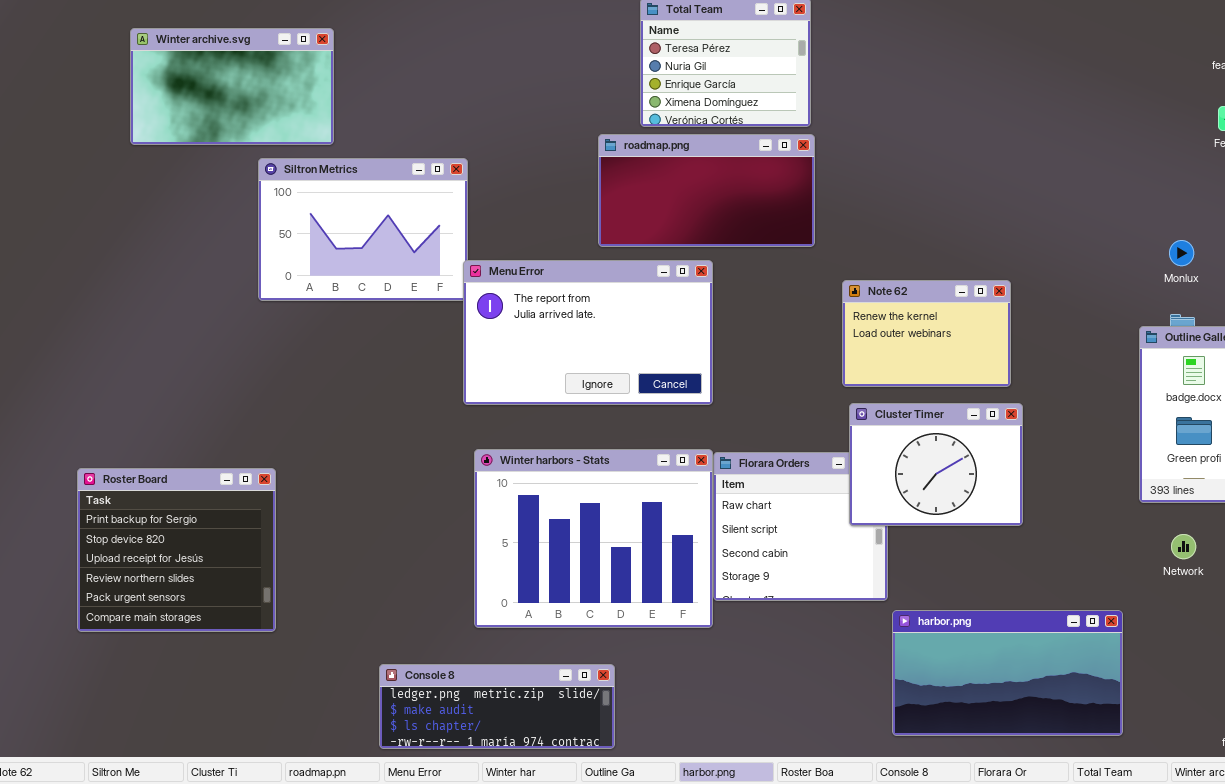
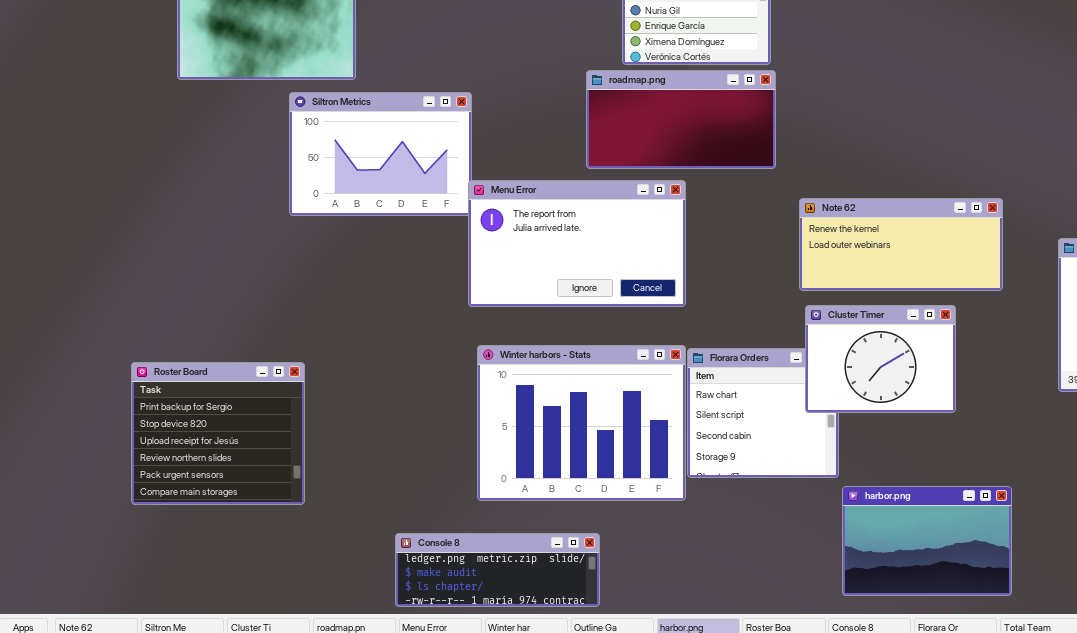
Note 62: [842,280,1011,387] -> [799,198,1003,291], resized
harbor.png: [892,610,1123,736] -> [842,486,1012,596], resized

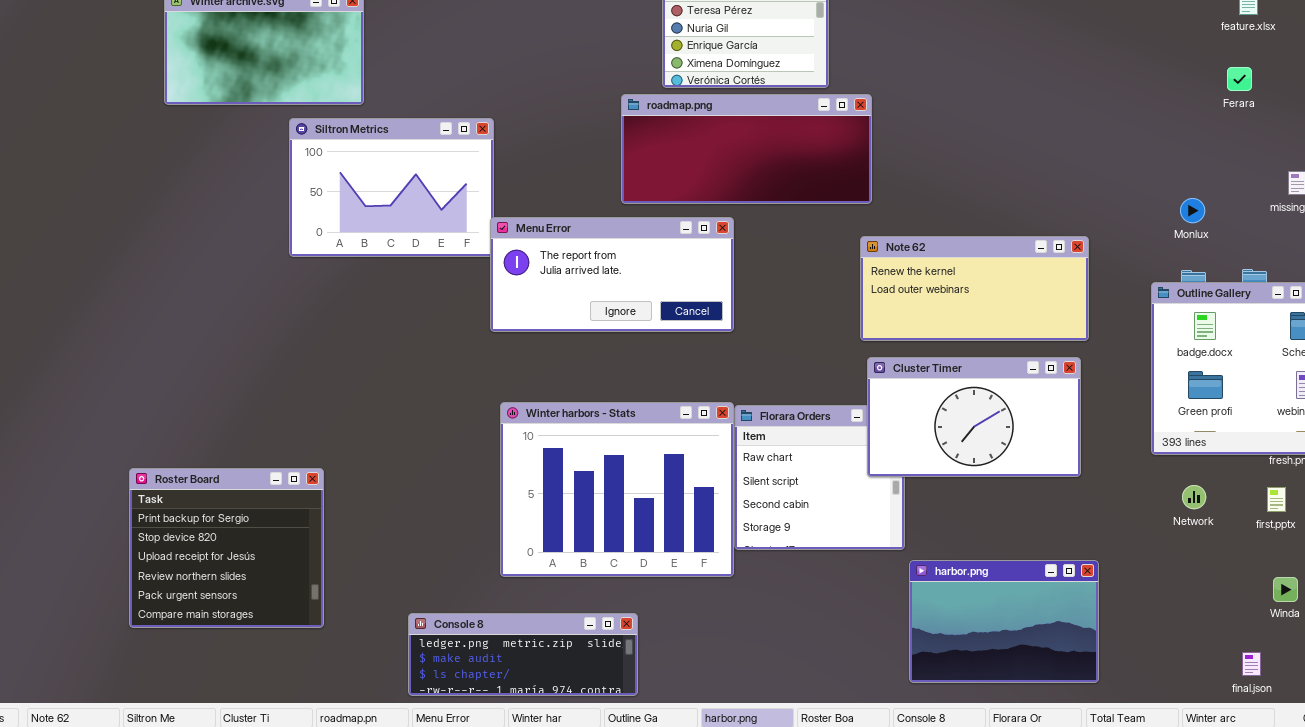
roadmap.png: [586,70,776,169] -> [621,94,872,204], resized
Menu Error: [468,180,686,307] -> [490,217,734,332], resized
Cluster Timer: [805,305,956,413] -> [867,357,1081,477], resized
Roster Board: [131,362,305,505] -> [129,468,324,628], moved

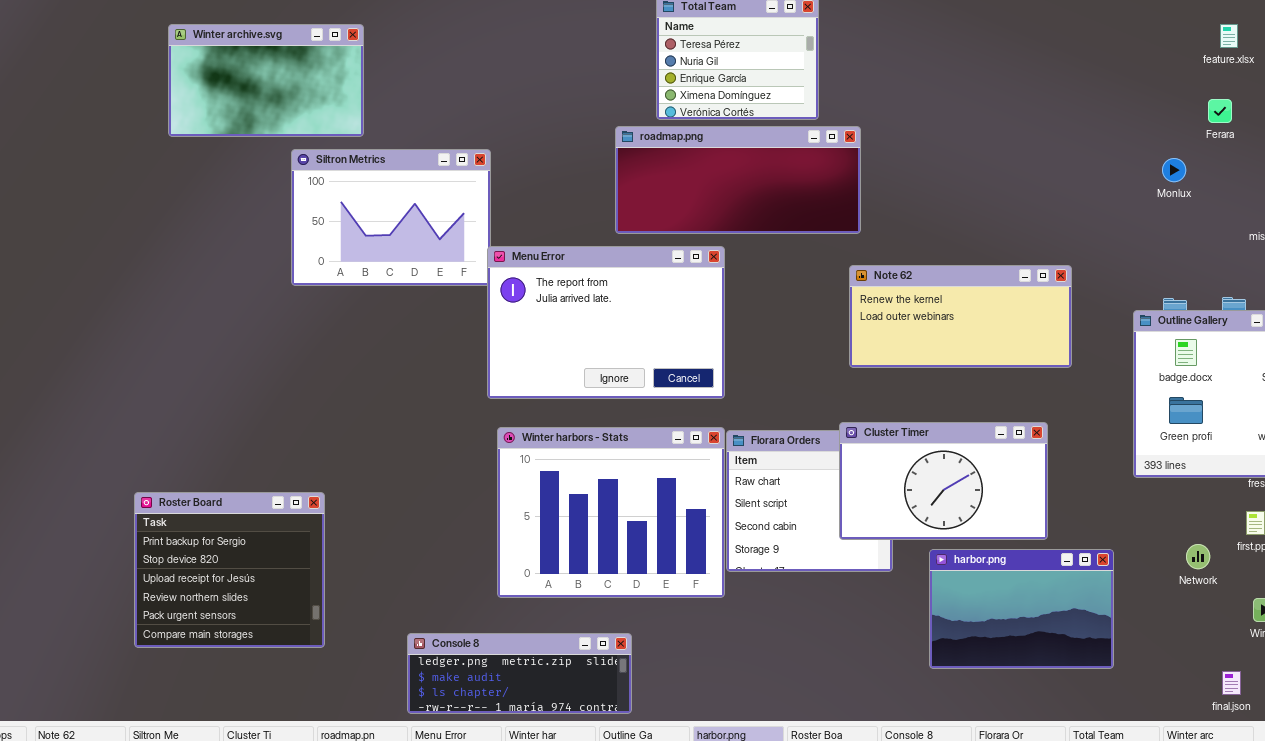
Monlux: [1180,198,1205,223] -> [1162,158,1186,182], moved
Menu Error: [490,217,734,332] -> [487,246,725,399], resized
Cluster Timer: [867,357,1081,477] -> [839,422,1048,540], moved
Network: [1182,485,1206,509] -> [1186,544,1210,569], moved
harbor.png: [909,560,1099,683] -> [929,549,1114,669], moved

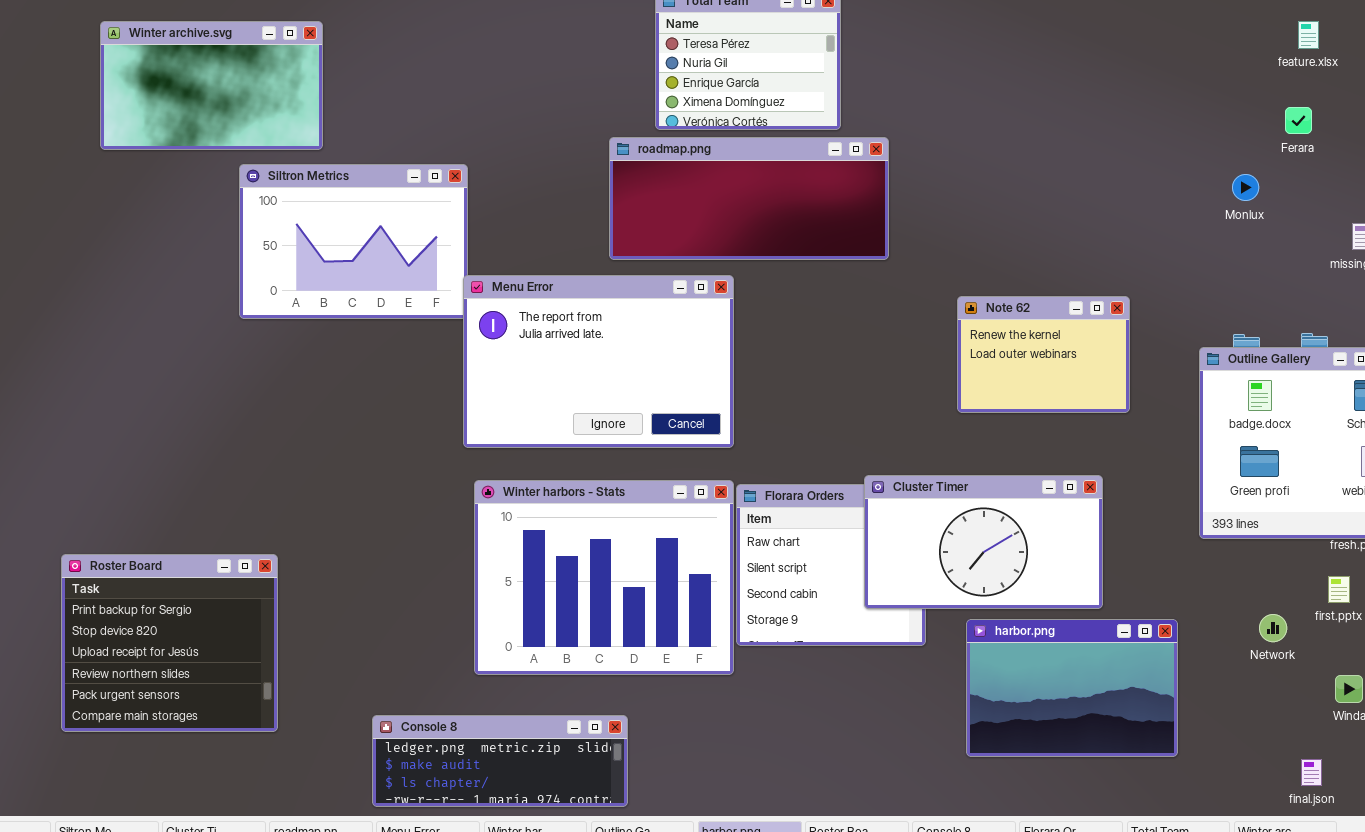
Note 62: [849,265,1072,368] -> [957,296,1130,413], resized

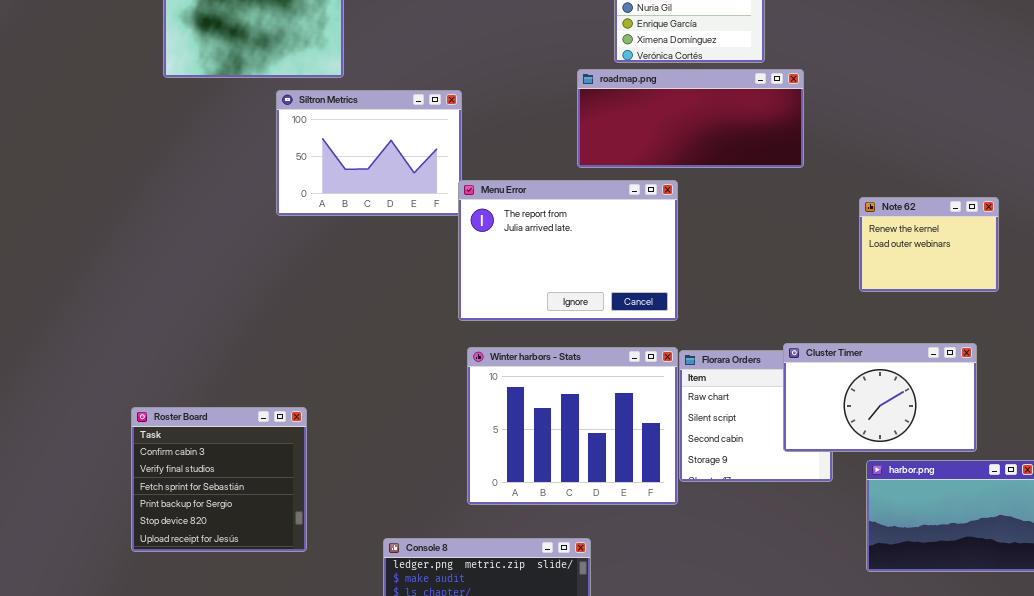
Roster Board: [61,554,278,732] -> [131,407,307,552], scrolled up 3 rows

